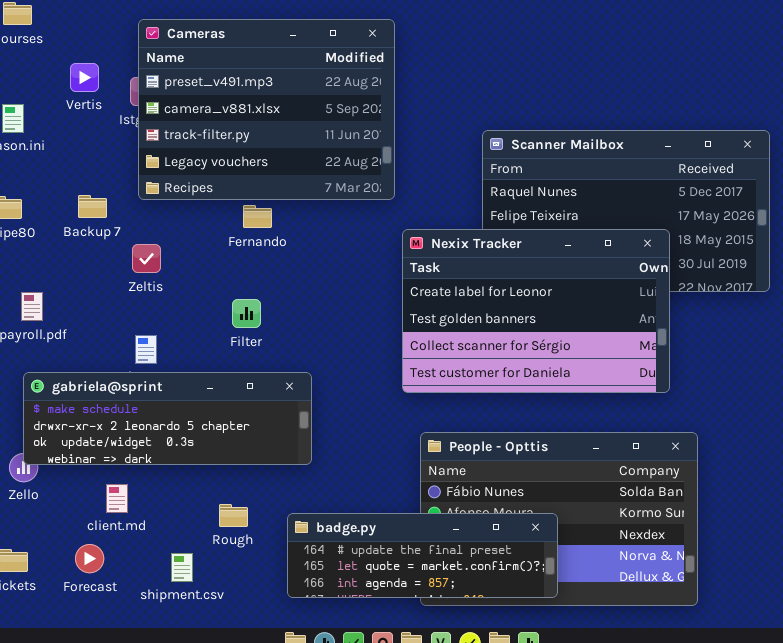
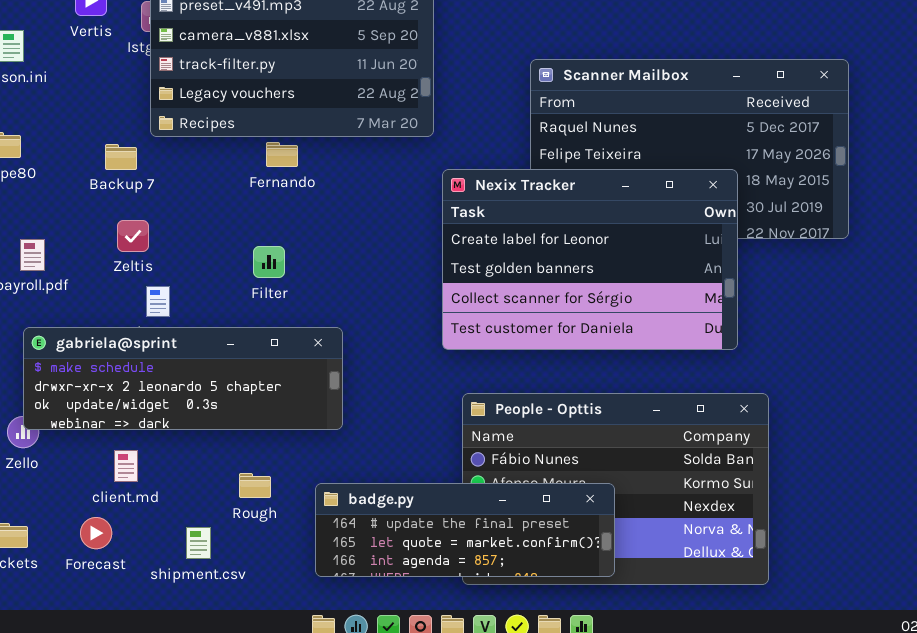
Backup 7: [78,195,107,218] -> [105,144,137,170], moved
Zeltis: [132,244,161,273] -> [117,220,149,252], moved

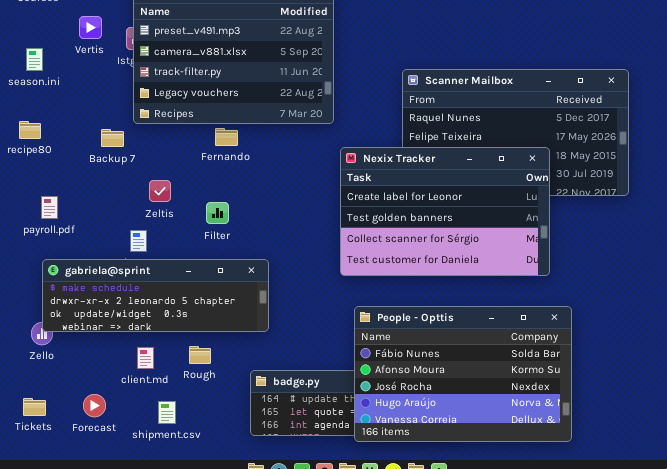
Zeltis: [117,220,149,252] -> [149,180,171,202], moved
People - Opttis: [462,393,769,585] -> [354,306,572,442], raised
client.md: [114,450,138,482] -> [137,347,154,369], moved
Rough: [239,473,271,498] -> [189,346,211,364], moved

